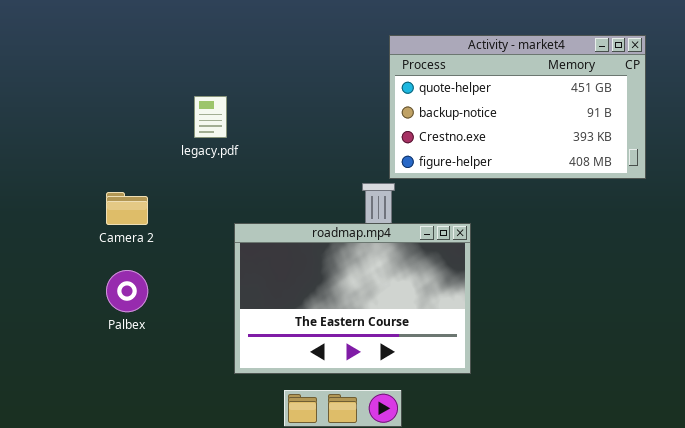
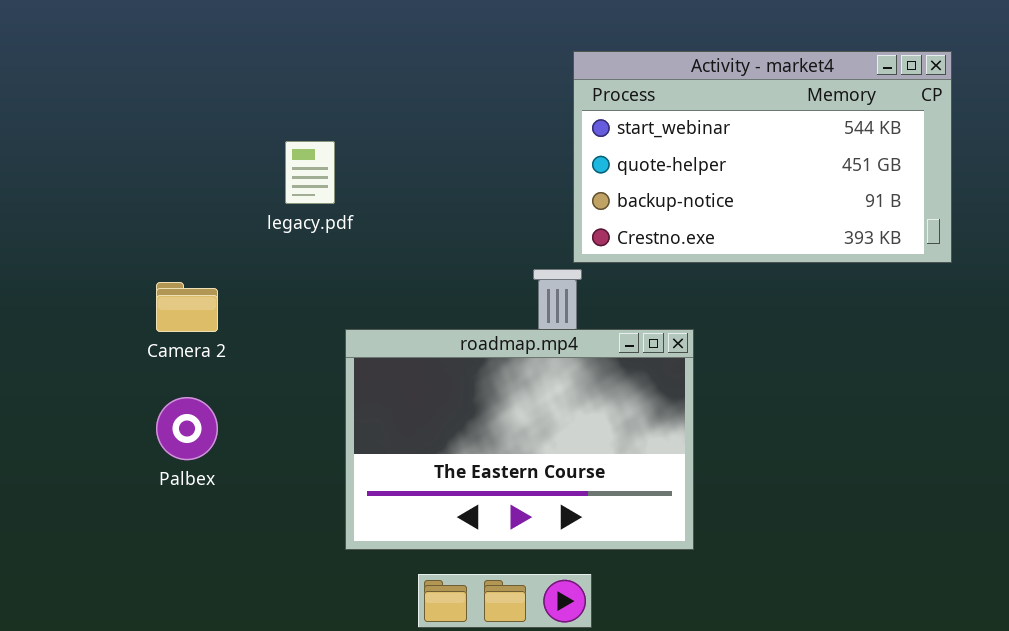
Activity - market4: [389,35,646,179] -> [573,51,952,263], scrolled up 1 row

